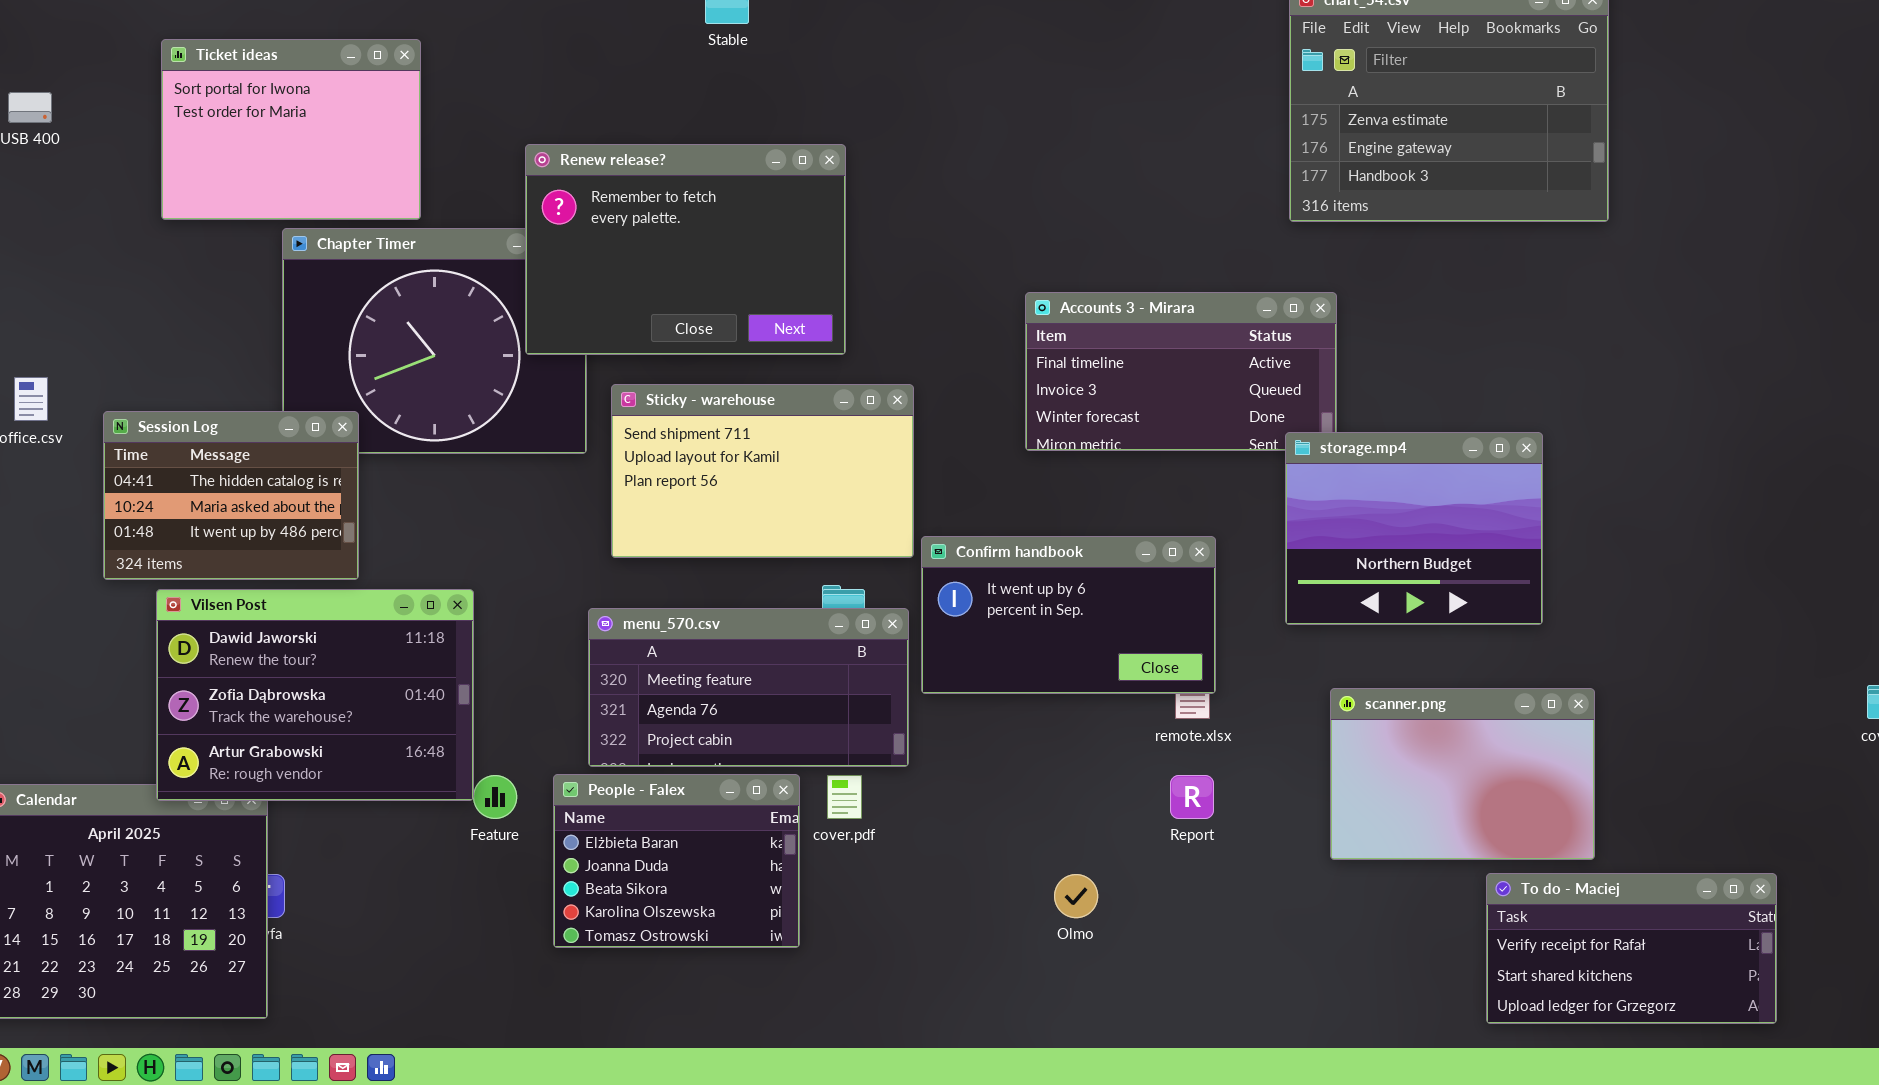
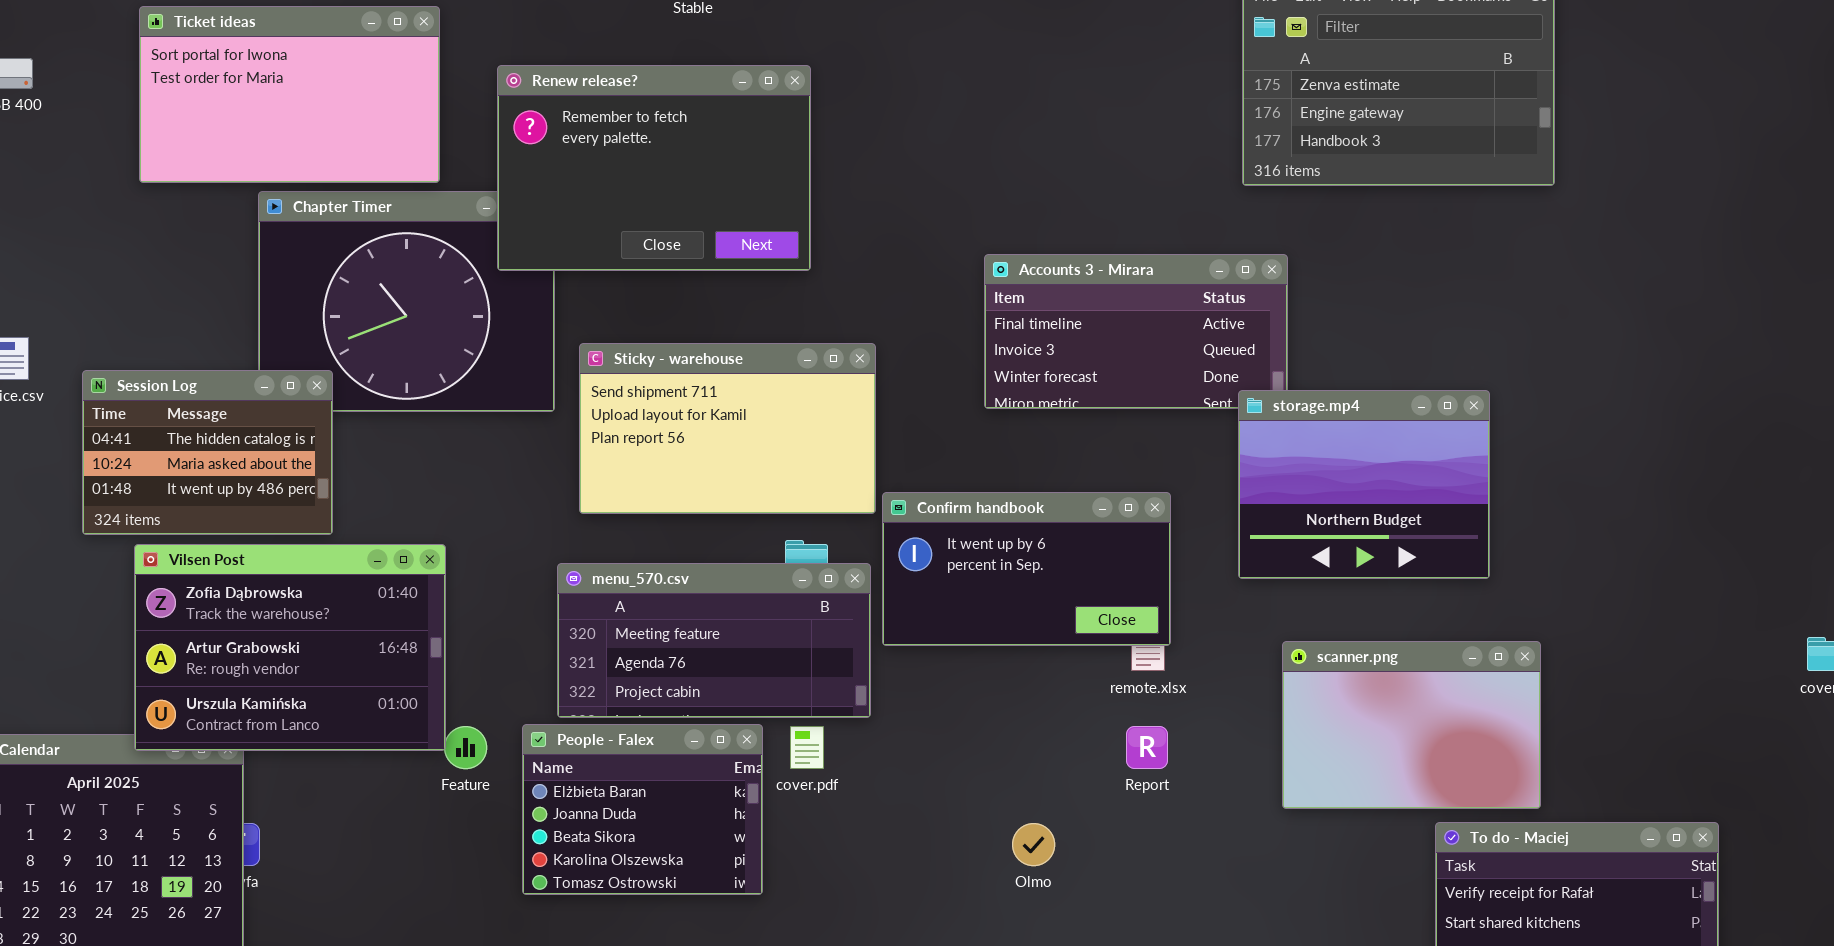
Ticket ideas: [161,39,421,220] -> [139,6,440,183], resized
Renew release?: [525,144,846,355] -> [497,65,811,271], moved
Vilsen Post: [156,589,474,801] -> [134,544,446,751], scrolled down 1 row

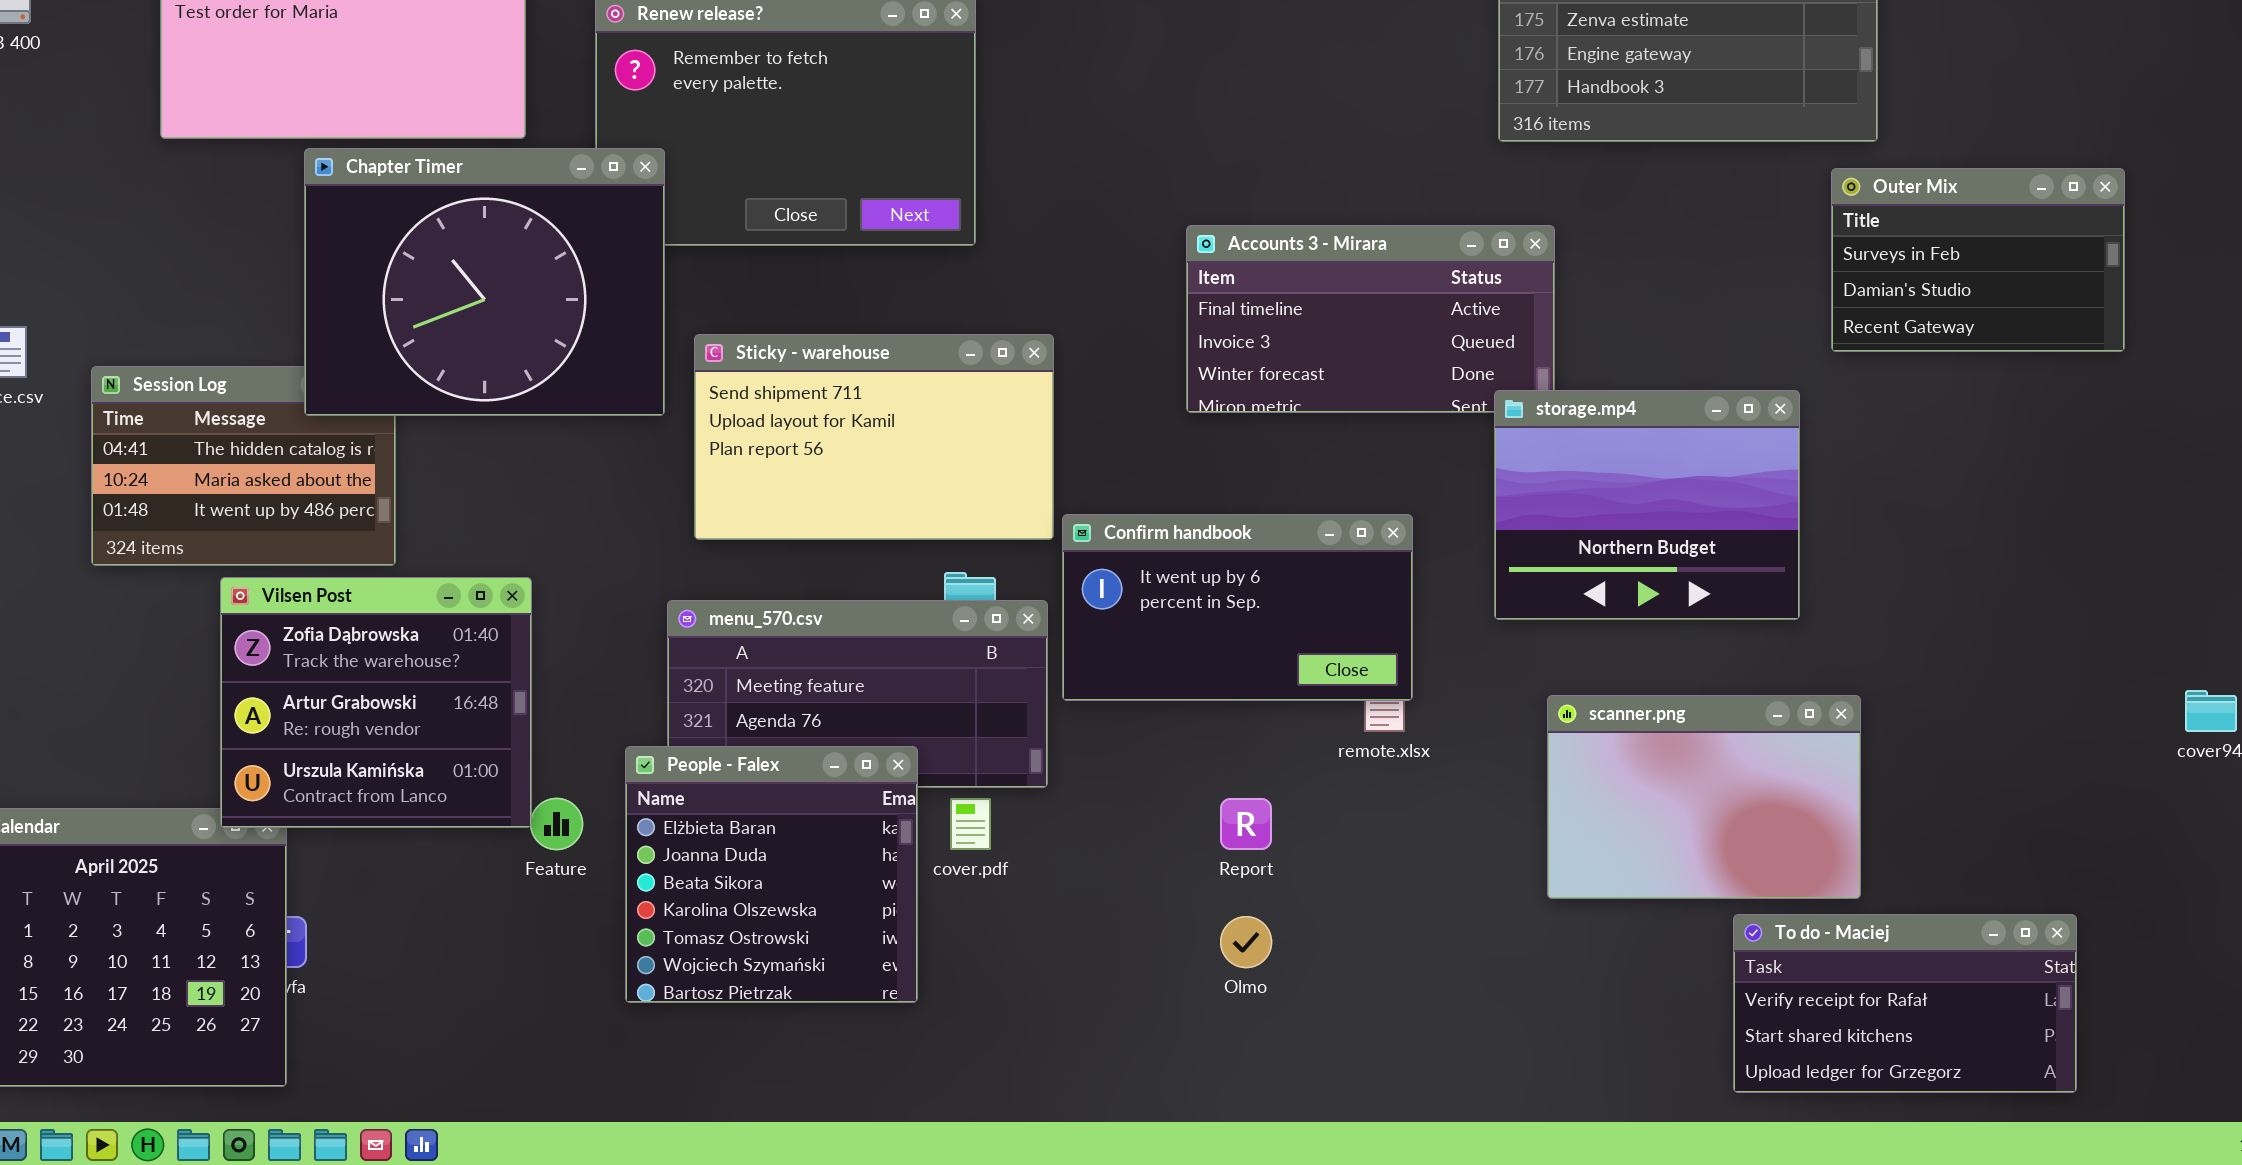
Chapter Timer: [258,191,555,412] -> [304,148,665,416], raised
Outer Mix: none -> [1831,168,2125,352], opened
Vilsen Post: [134,544,446,751] -> [220,577,532,828], resized
People - Falex: [522,724,763,895] -> [625,746,918,1003], resized
Report: [1126,726,1168,769] -> [1220,798,1272,850], moved

